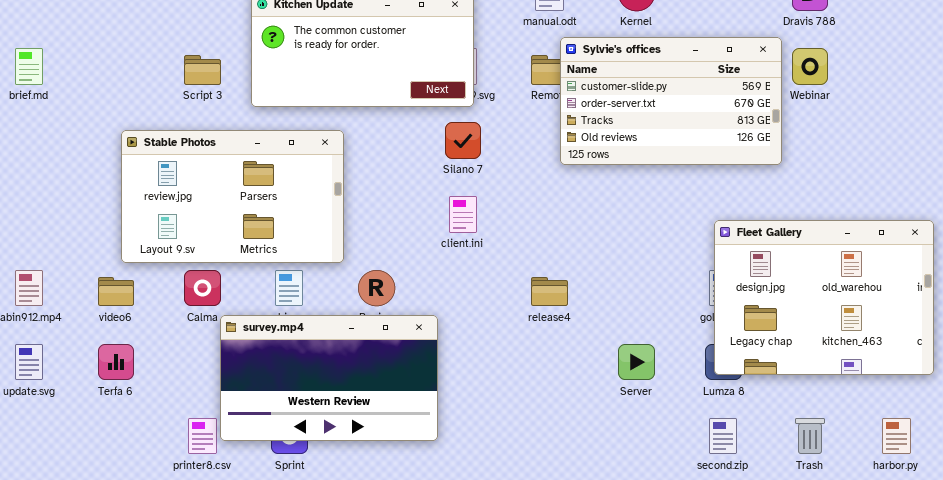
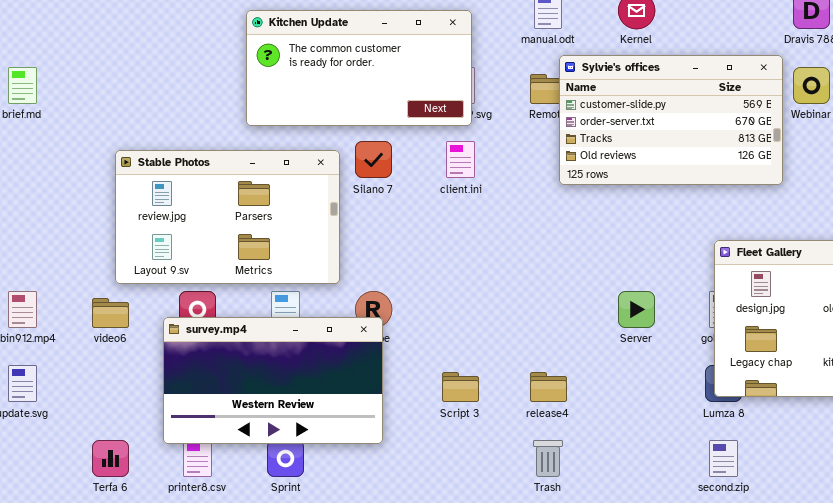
Script 3: [184,55,221,85] -> [442,372,479,402], moved
Silano 7: [445,122,481,159] -> [355,141,392,178], moved
client.ini: [449,196,477,233] -> [446,141,475,178], moved
release4: [531,277,568,306] -> [530,372,567,402], moved
survey.mp4: [220,315,438,441] -> [163,317,383,444], moved
Terfa 6: [98,344,134,380] -> [92,440,129,477], moved
Server: [618,344,655,380] -> [618,291,655,328], moved
Trash: [795,418,825,454] -> [533,440,563,477], moved

